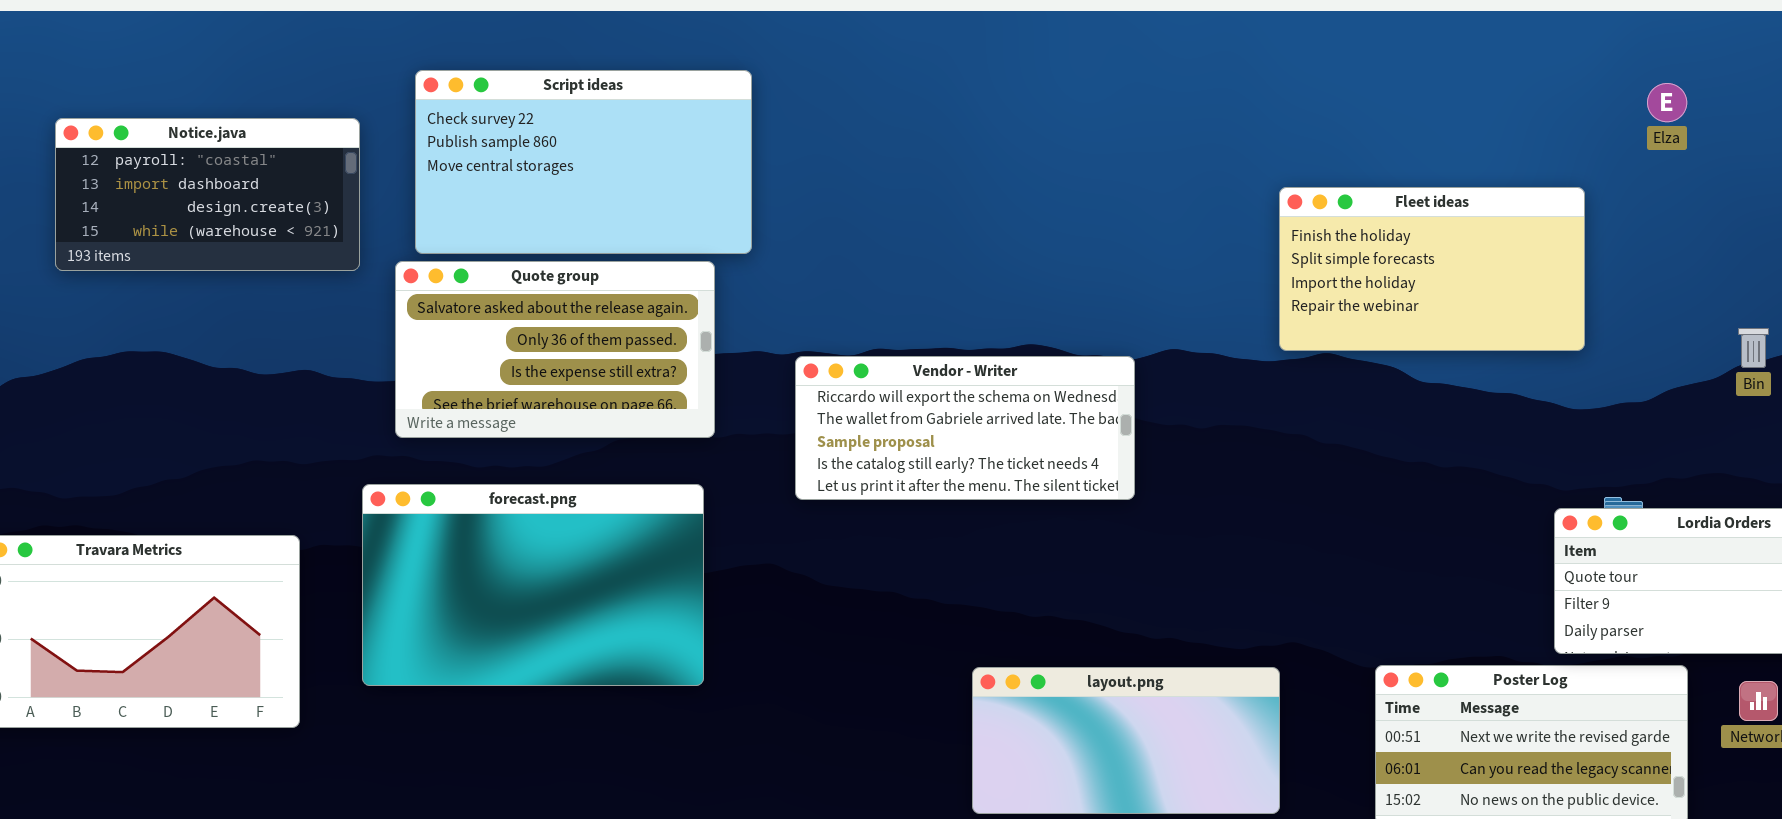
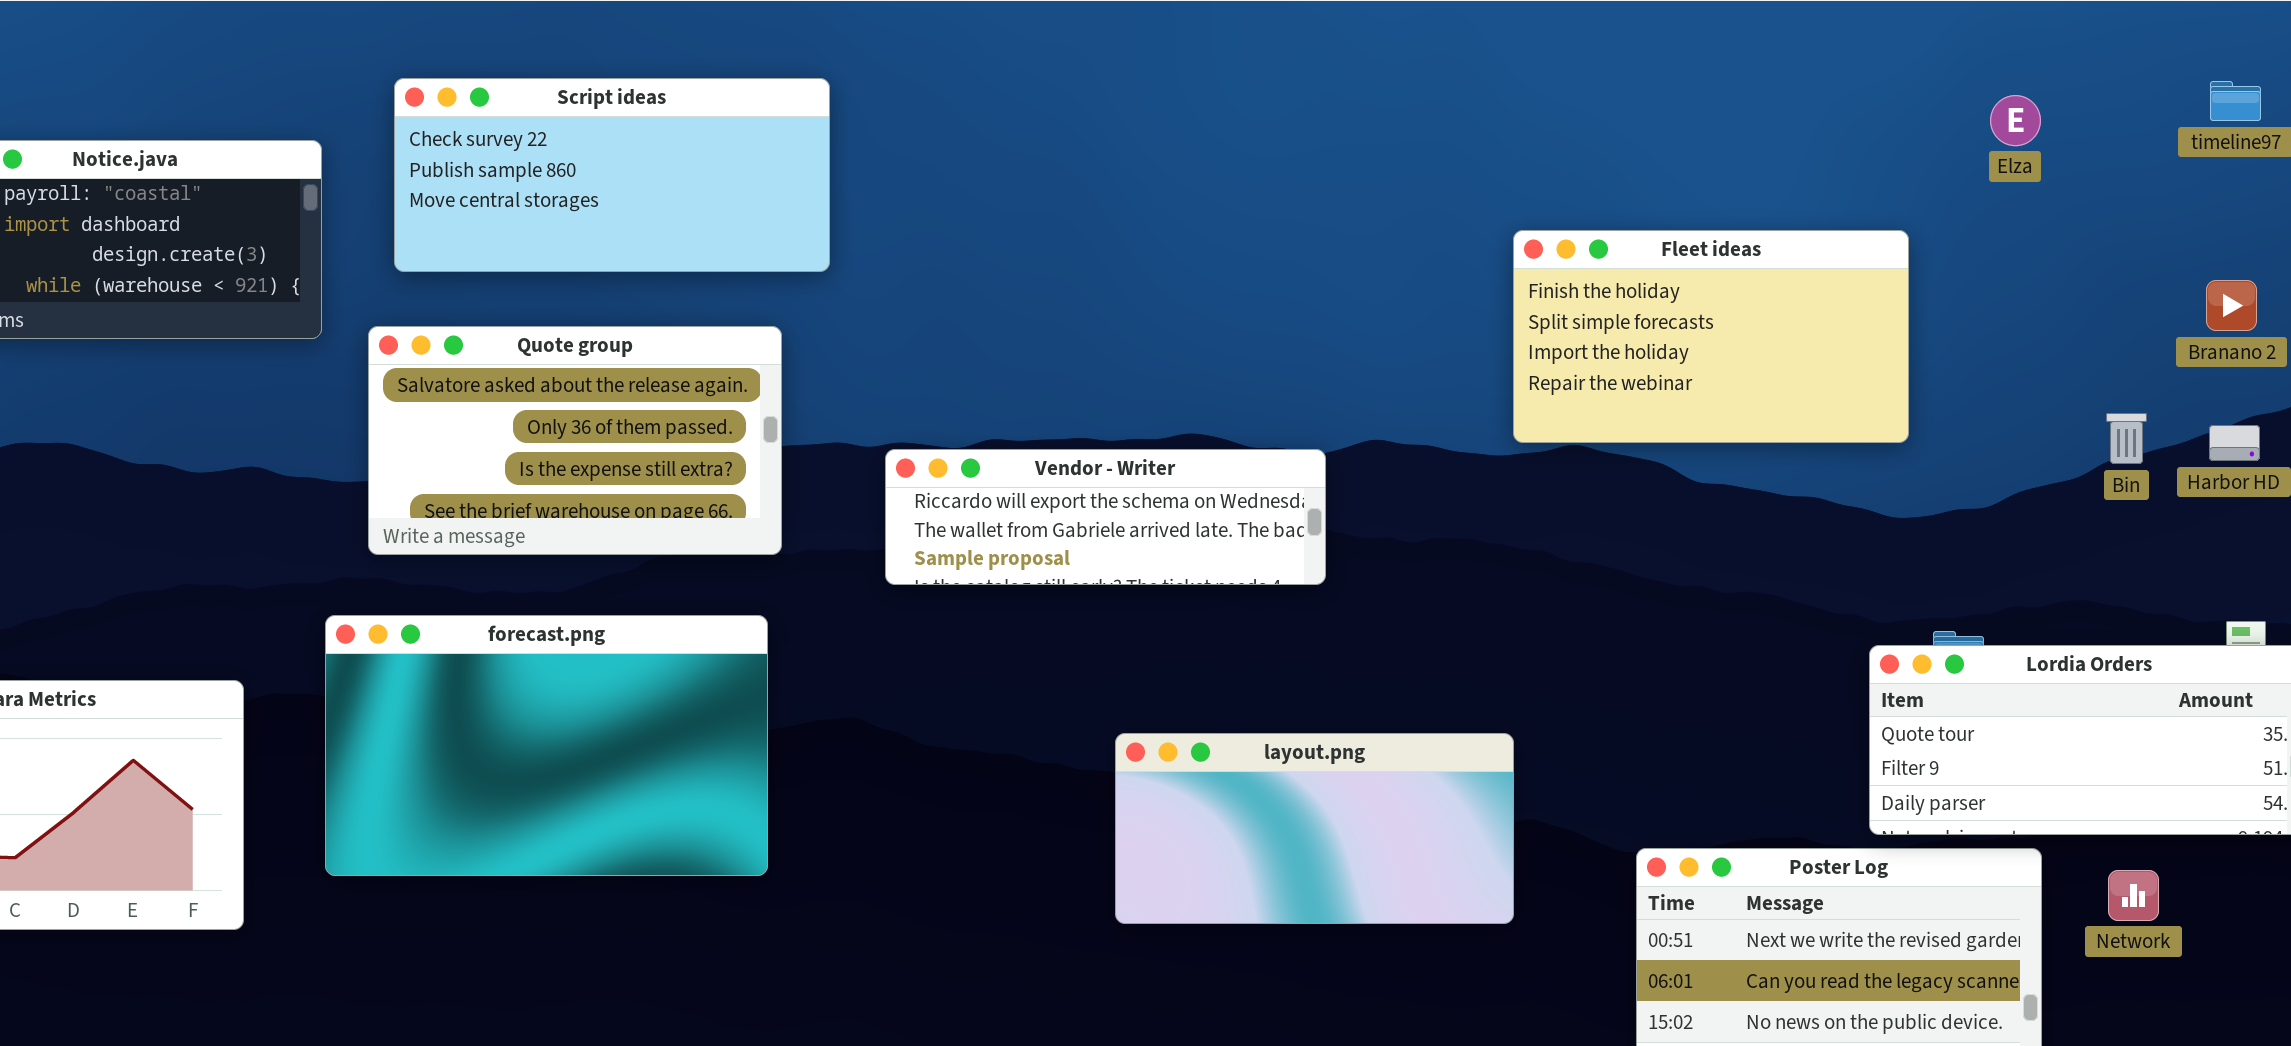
Script ideas: [415,70,752,254] -> [394,78,830,272], resized
Vendor - Writer: [795,356,1135,500] -> [885,449,1326,585], resized
layout.png: [972,667,1280,814] -> [1115,733,1514,924], moved

